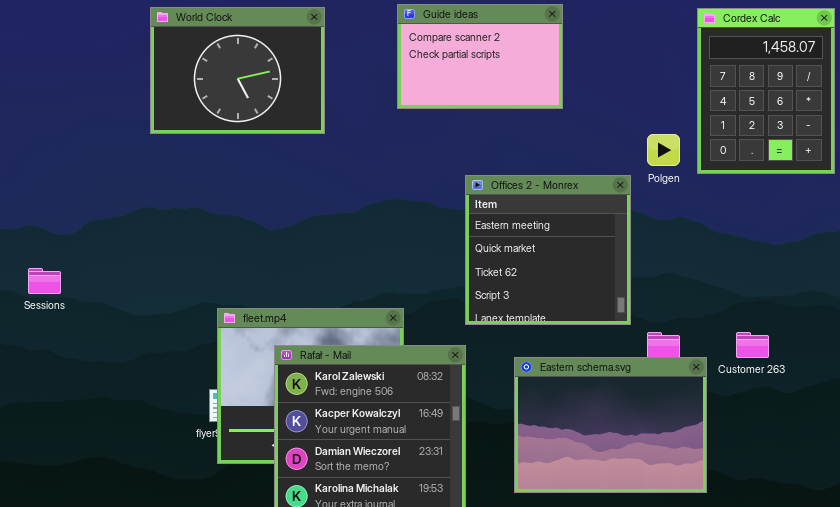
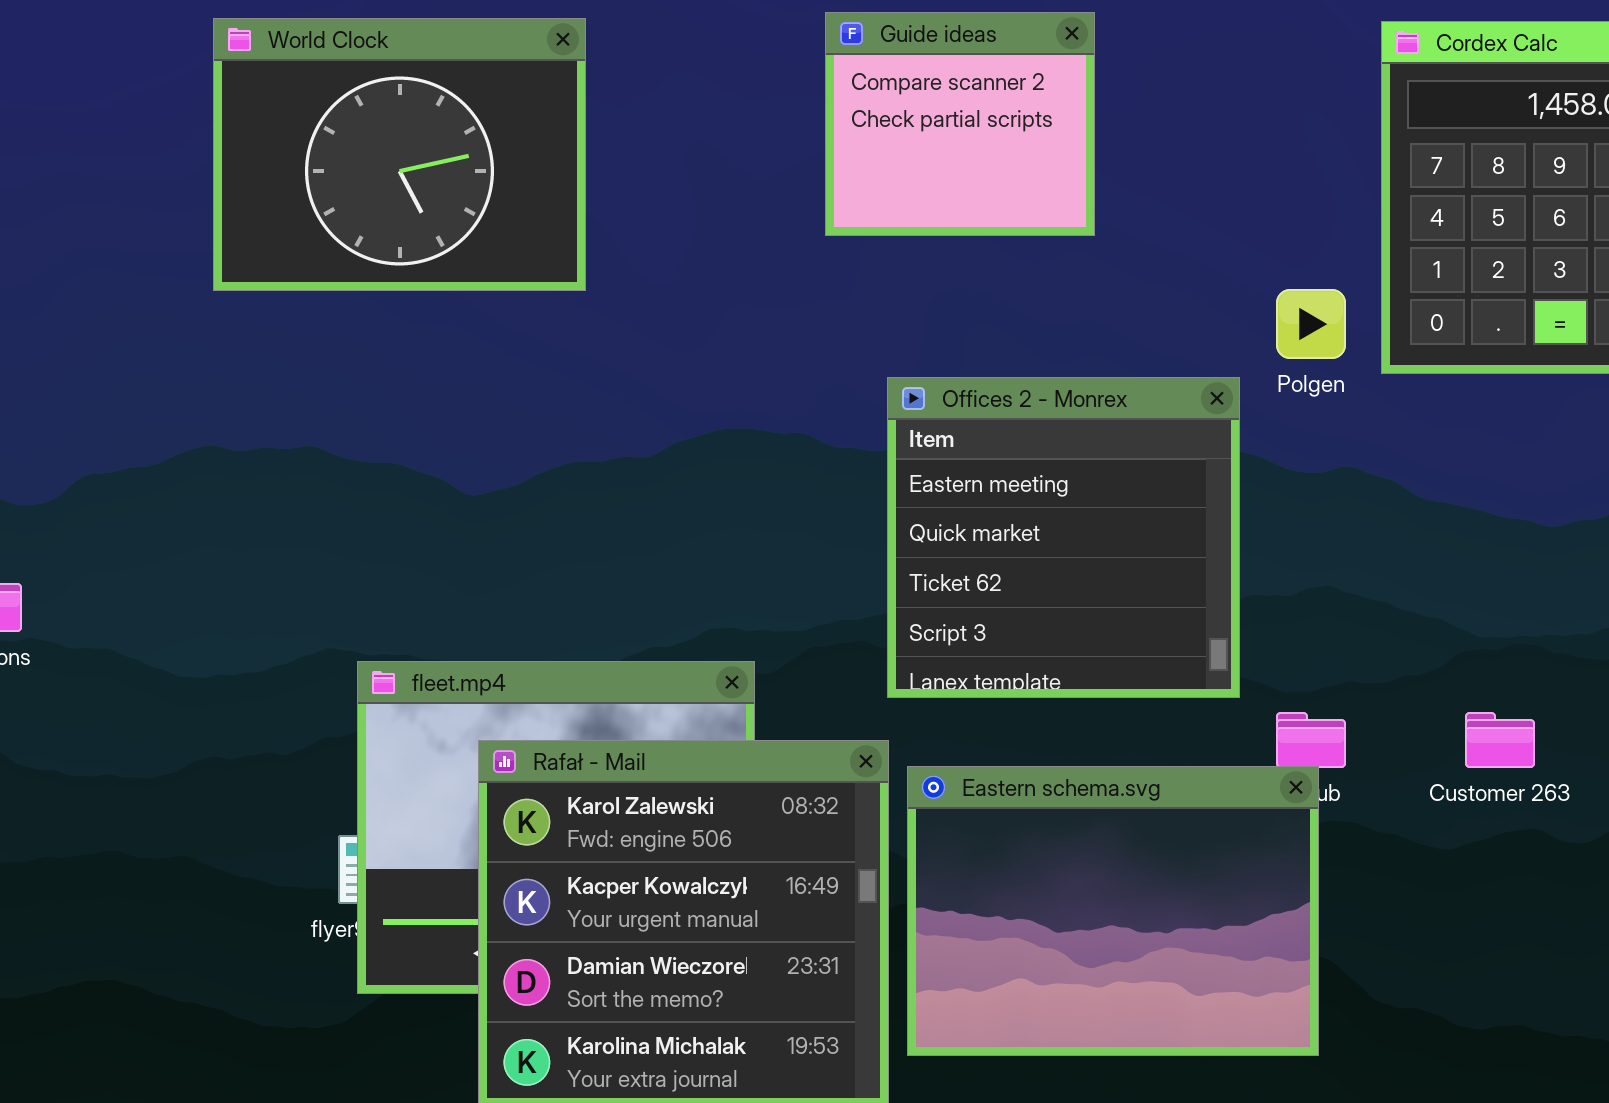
Guide ideas: [397,4,563,109] -> [825,12,1095,236], resized
Eastern schema.svg: [514,357,707,493] -> [907,766,1319,1056], moved

